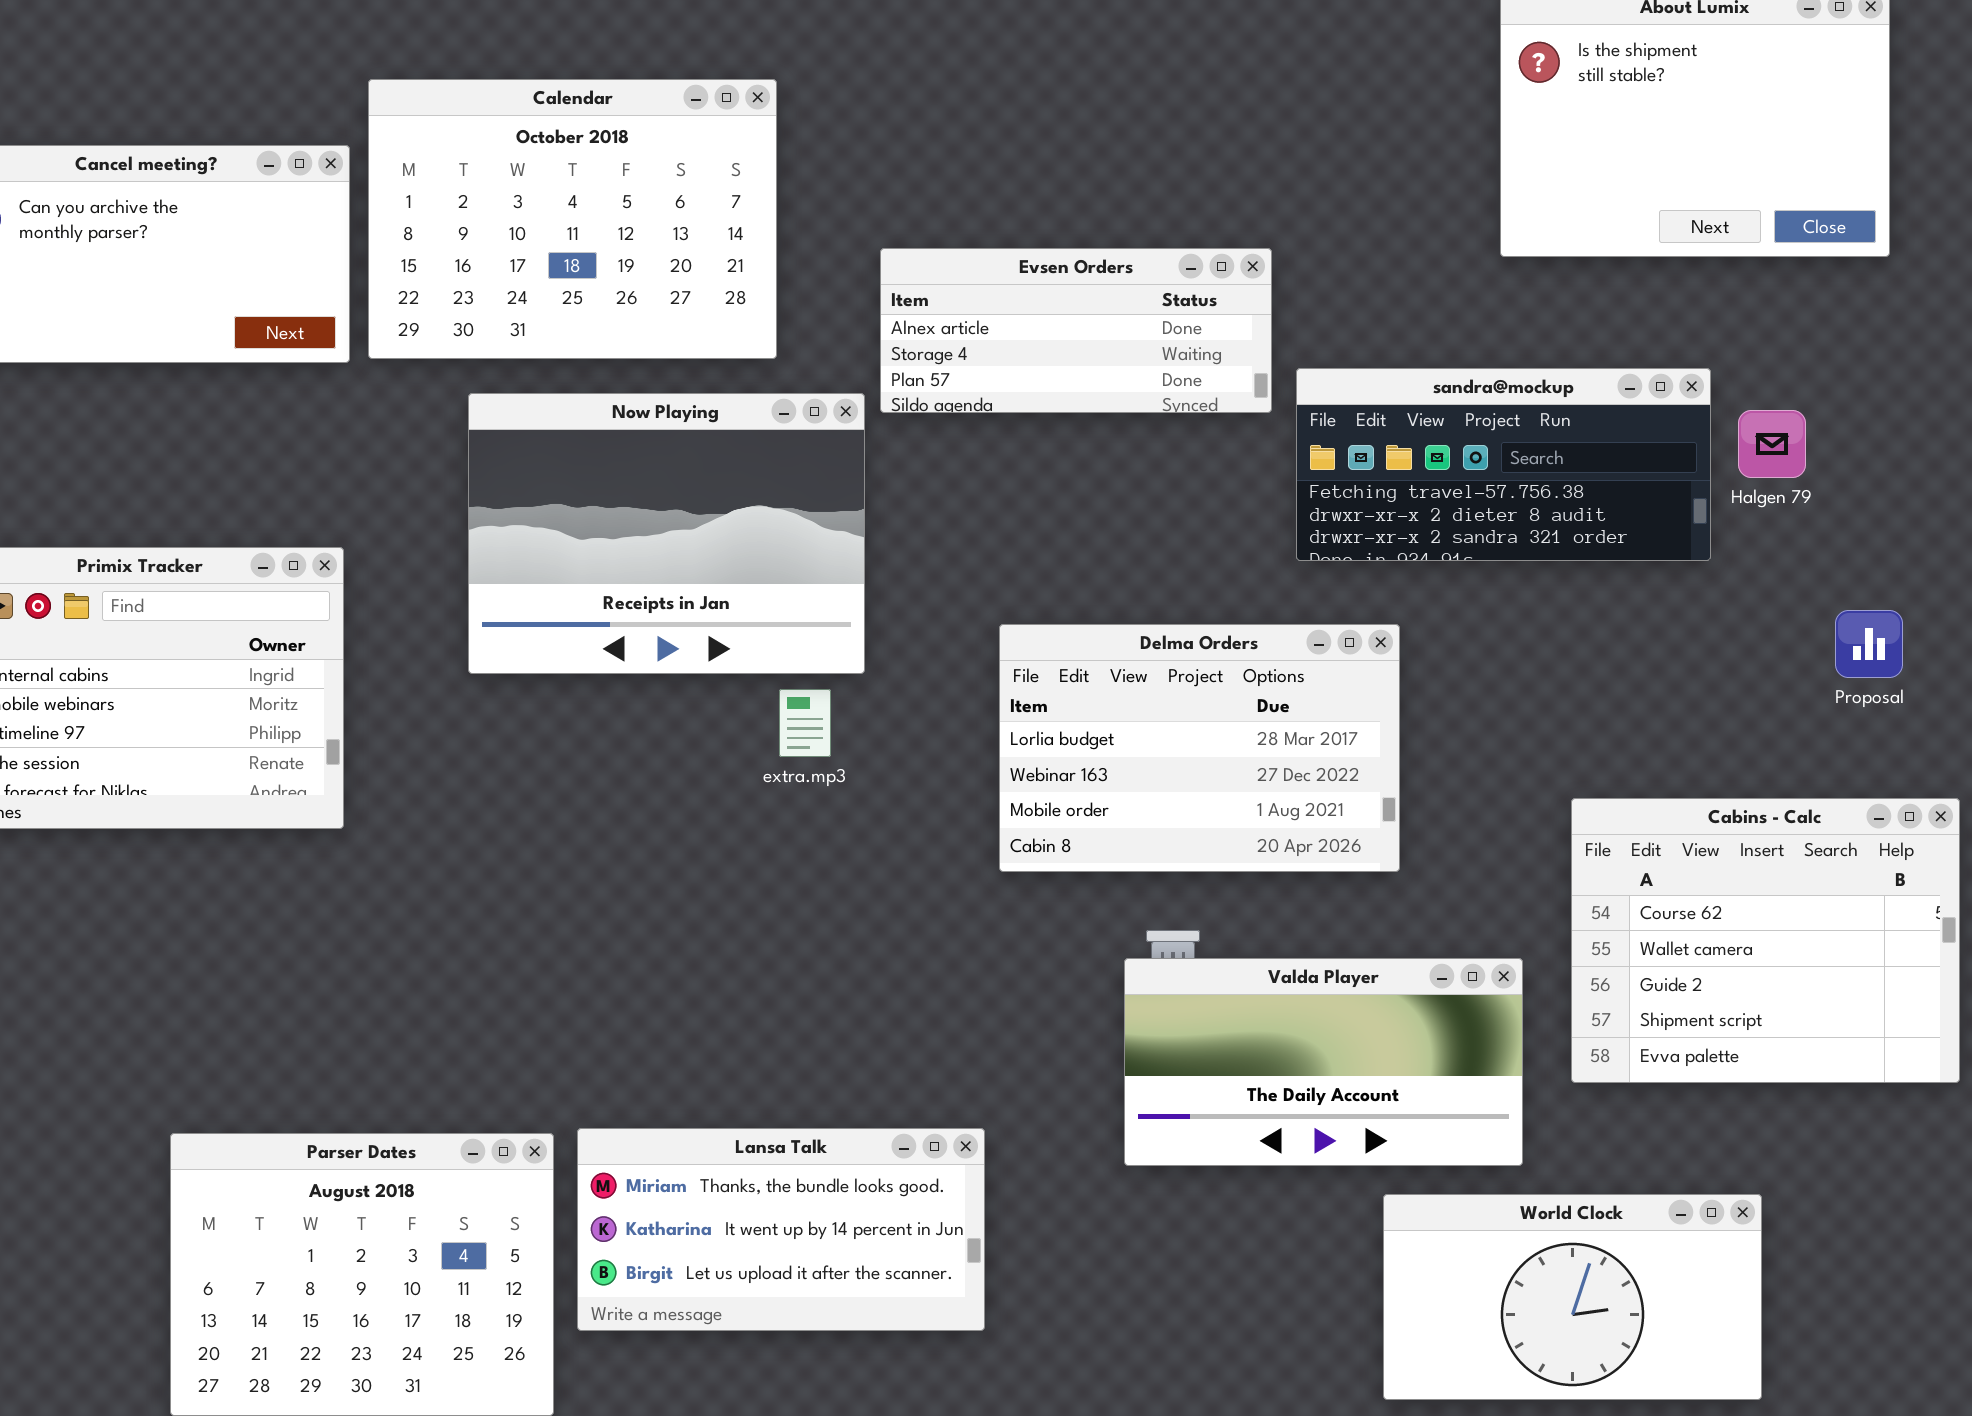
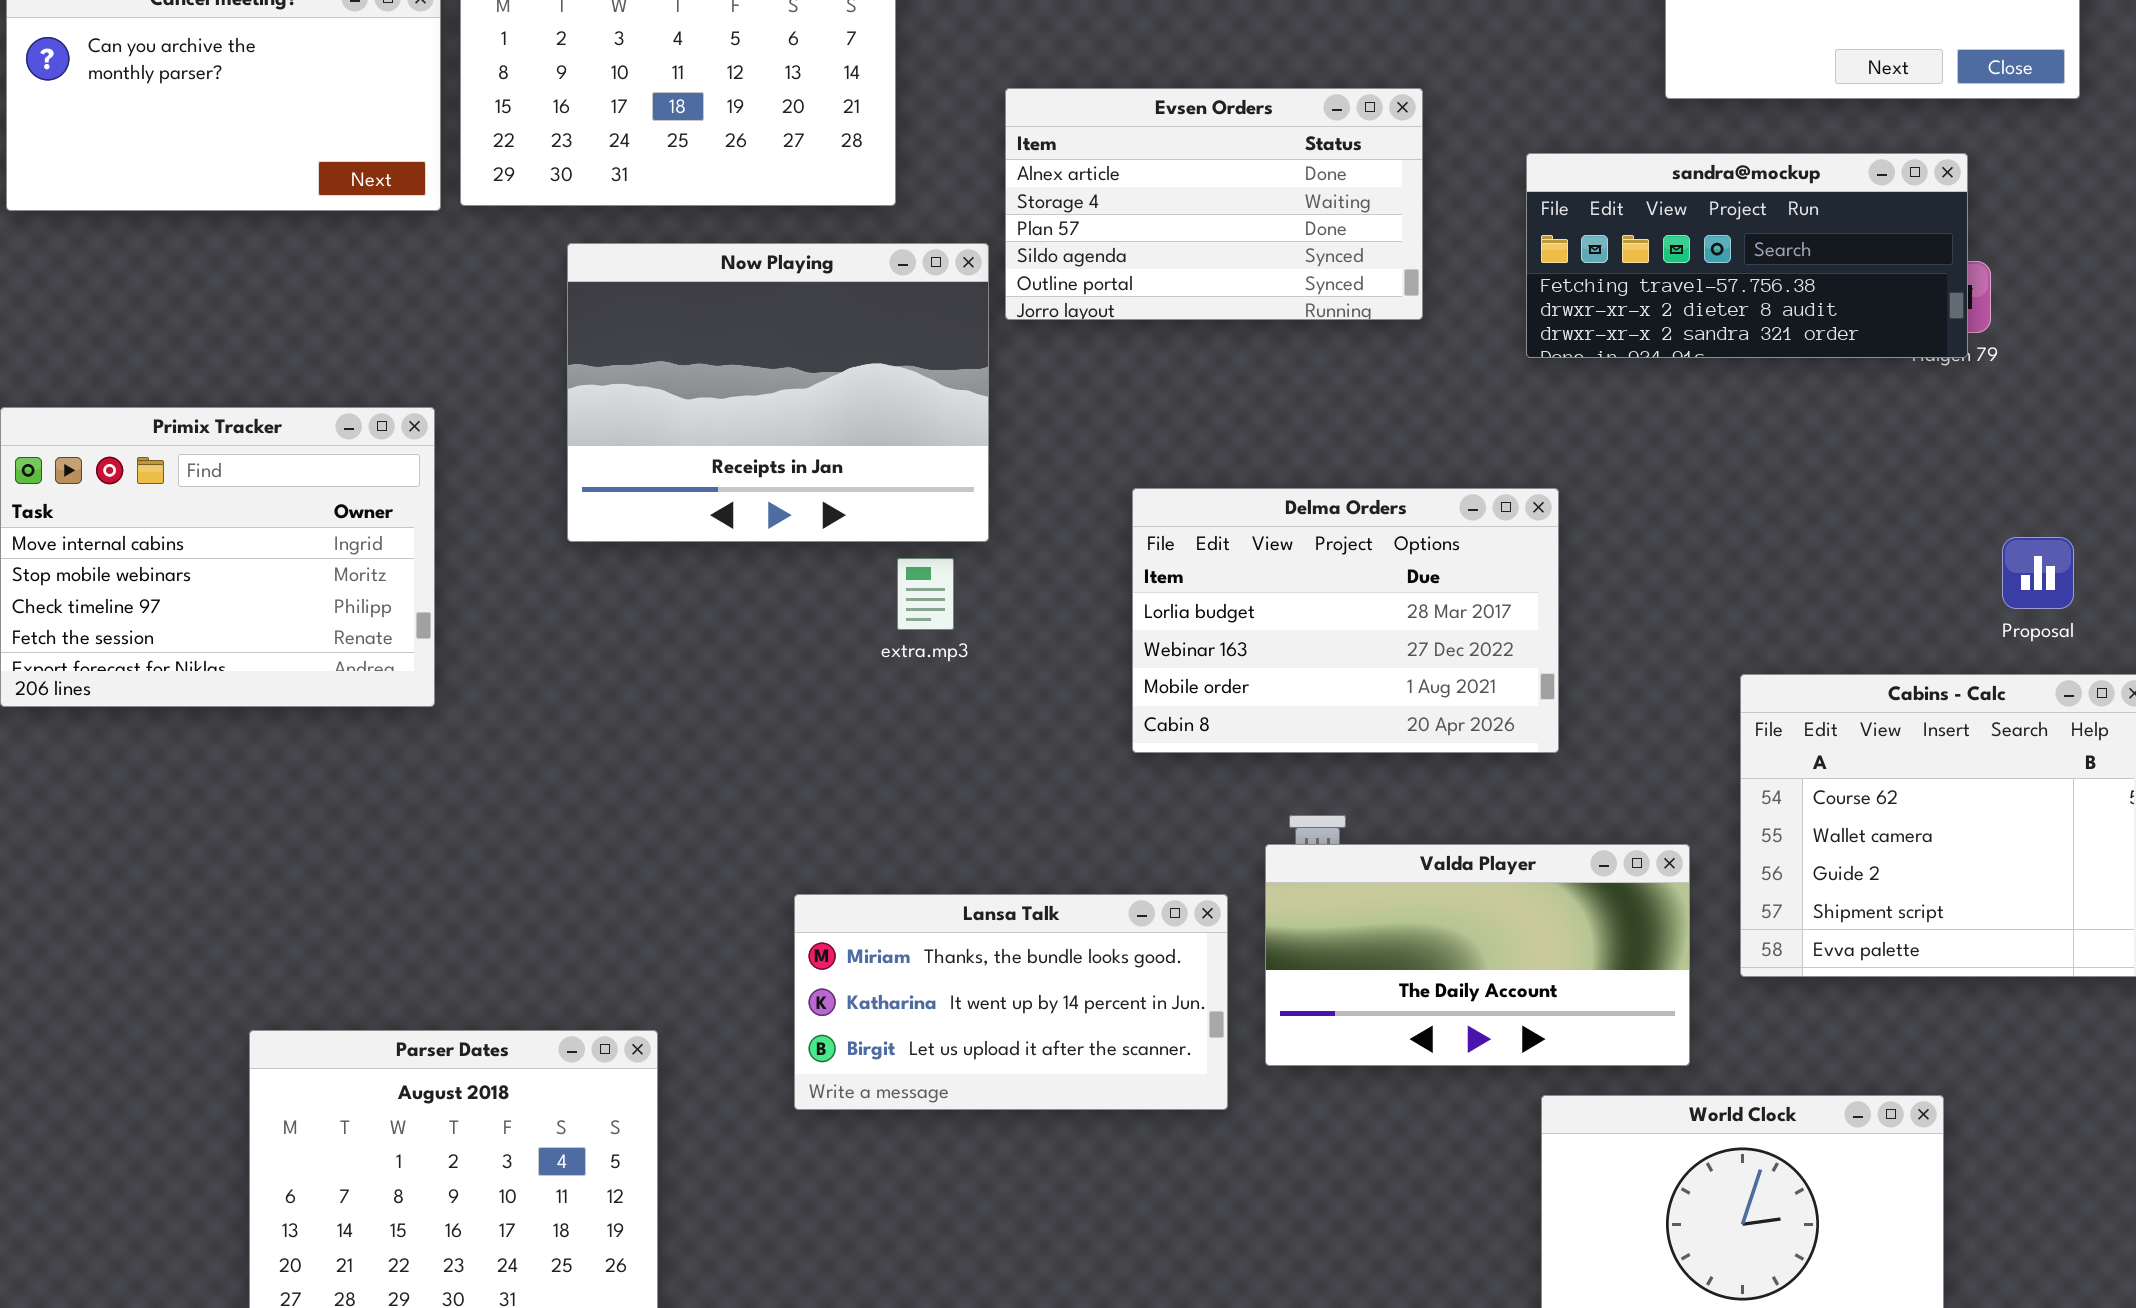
Evsen Orders: [880,248,1272,413] -> [1005,88,1423,320], resized
sandra@mockup: [1296,368,1711,561] -> [1526,153,1968,358], moved
Proposal: [1835,610,1903,678] -> [2002,537,2074,609], moved
Lansa Talk: [577,1128,985,1331] -> [794,894,1228,1110], moved

